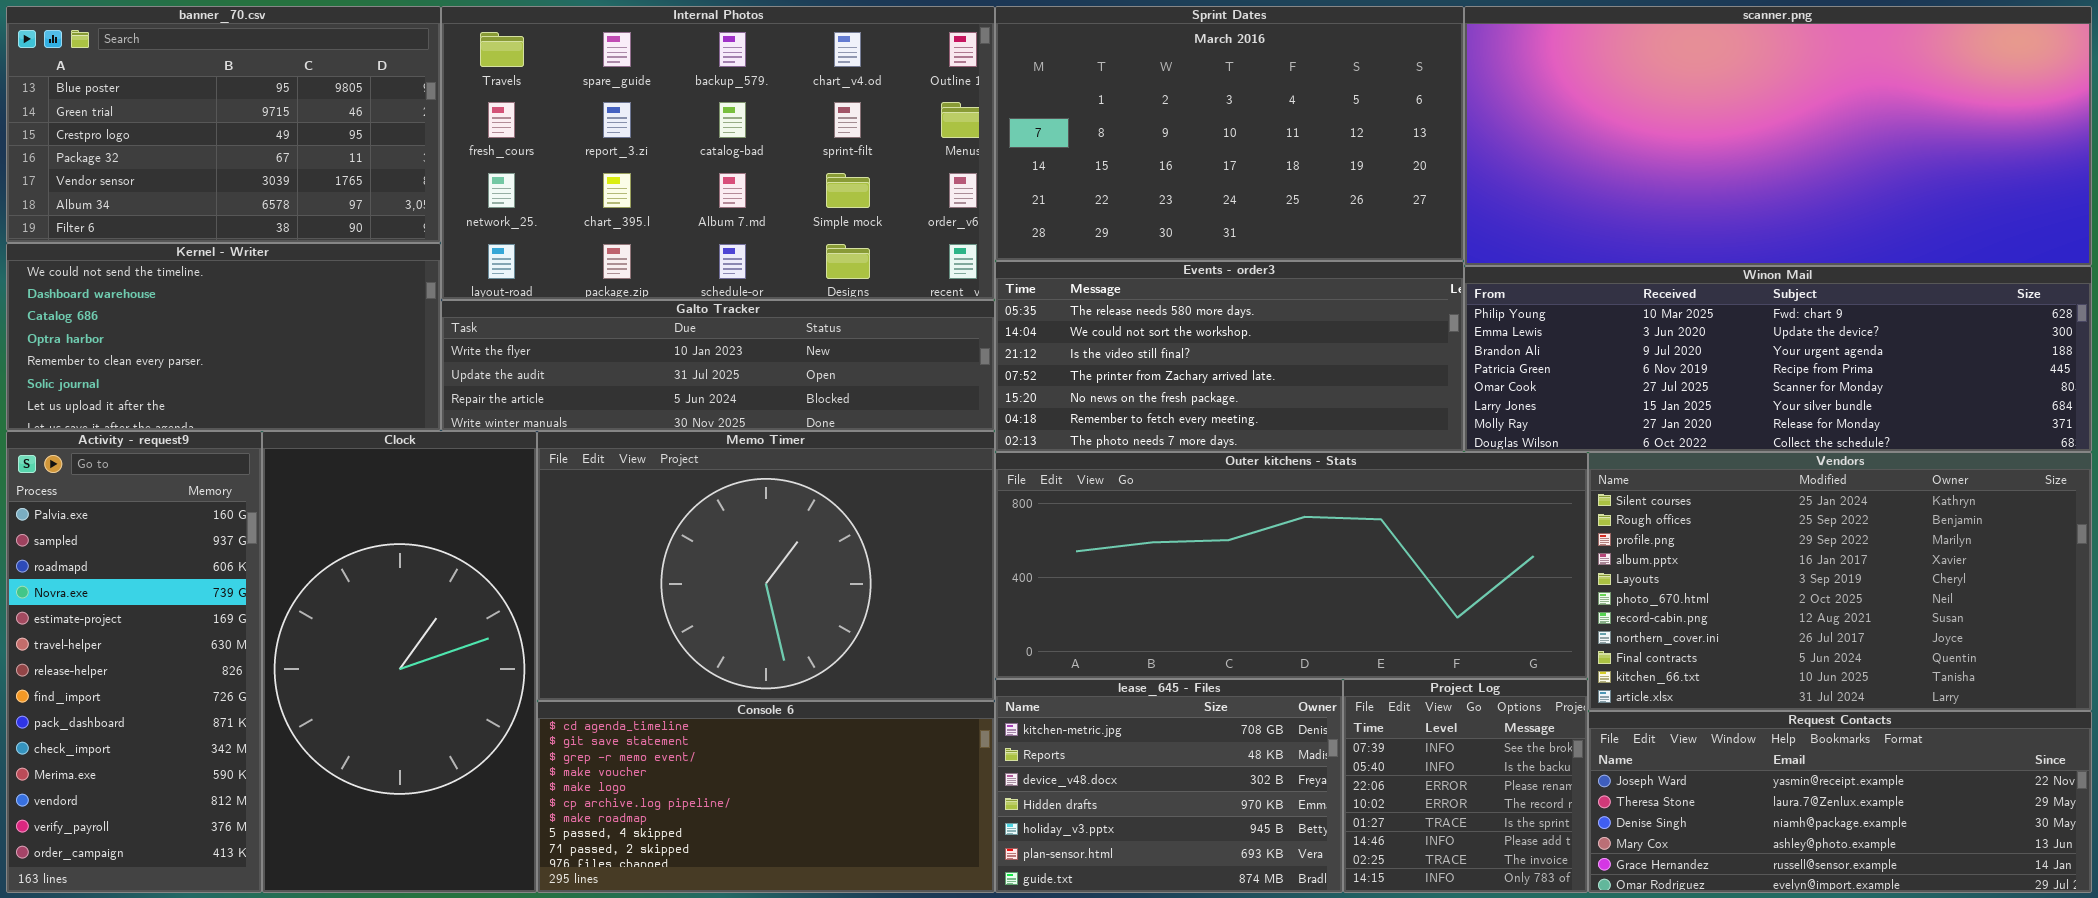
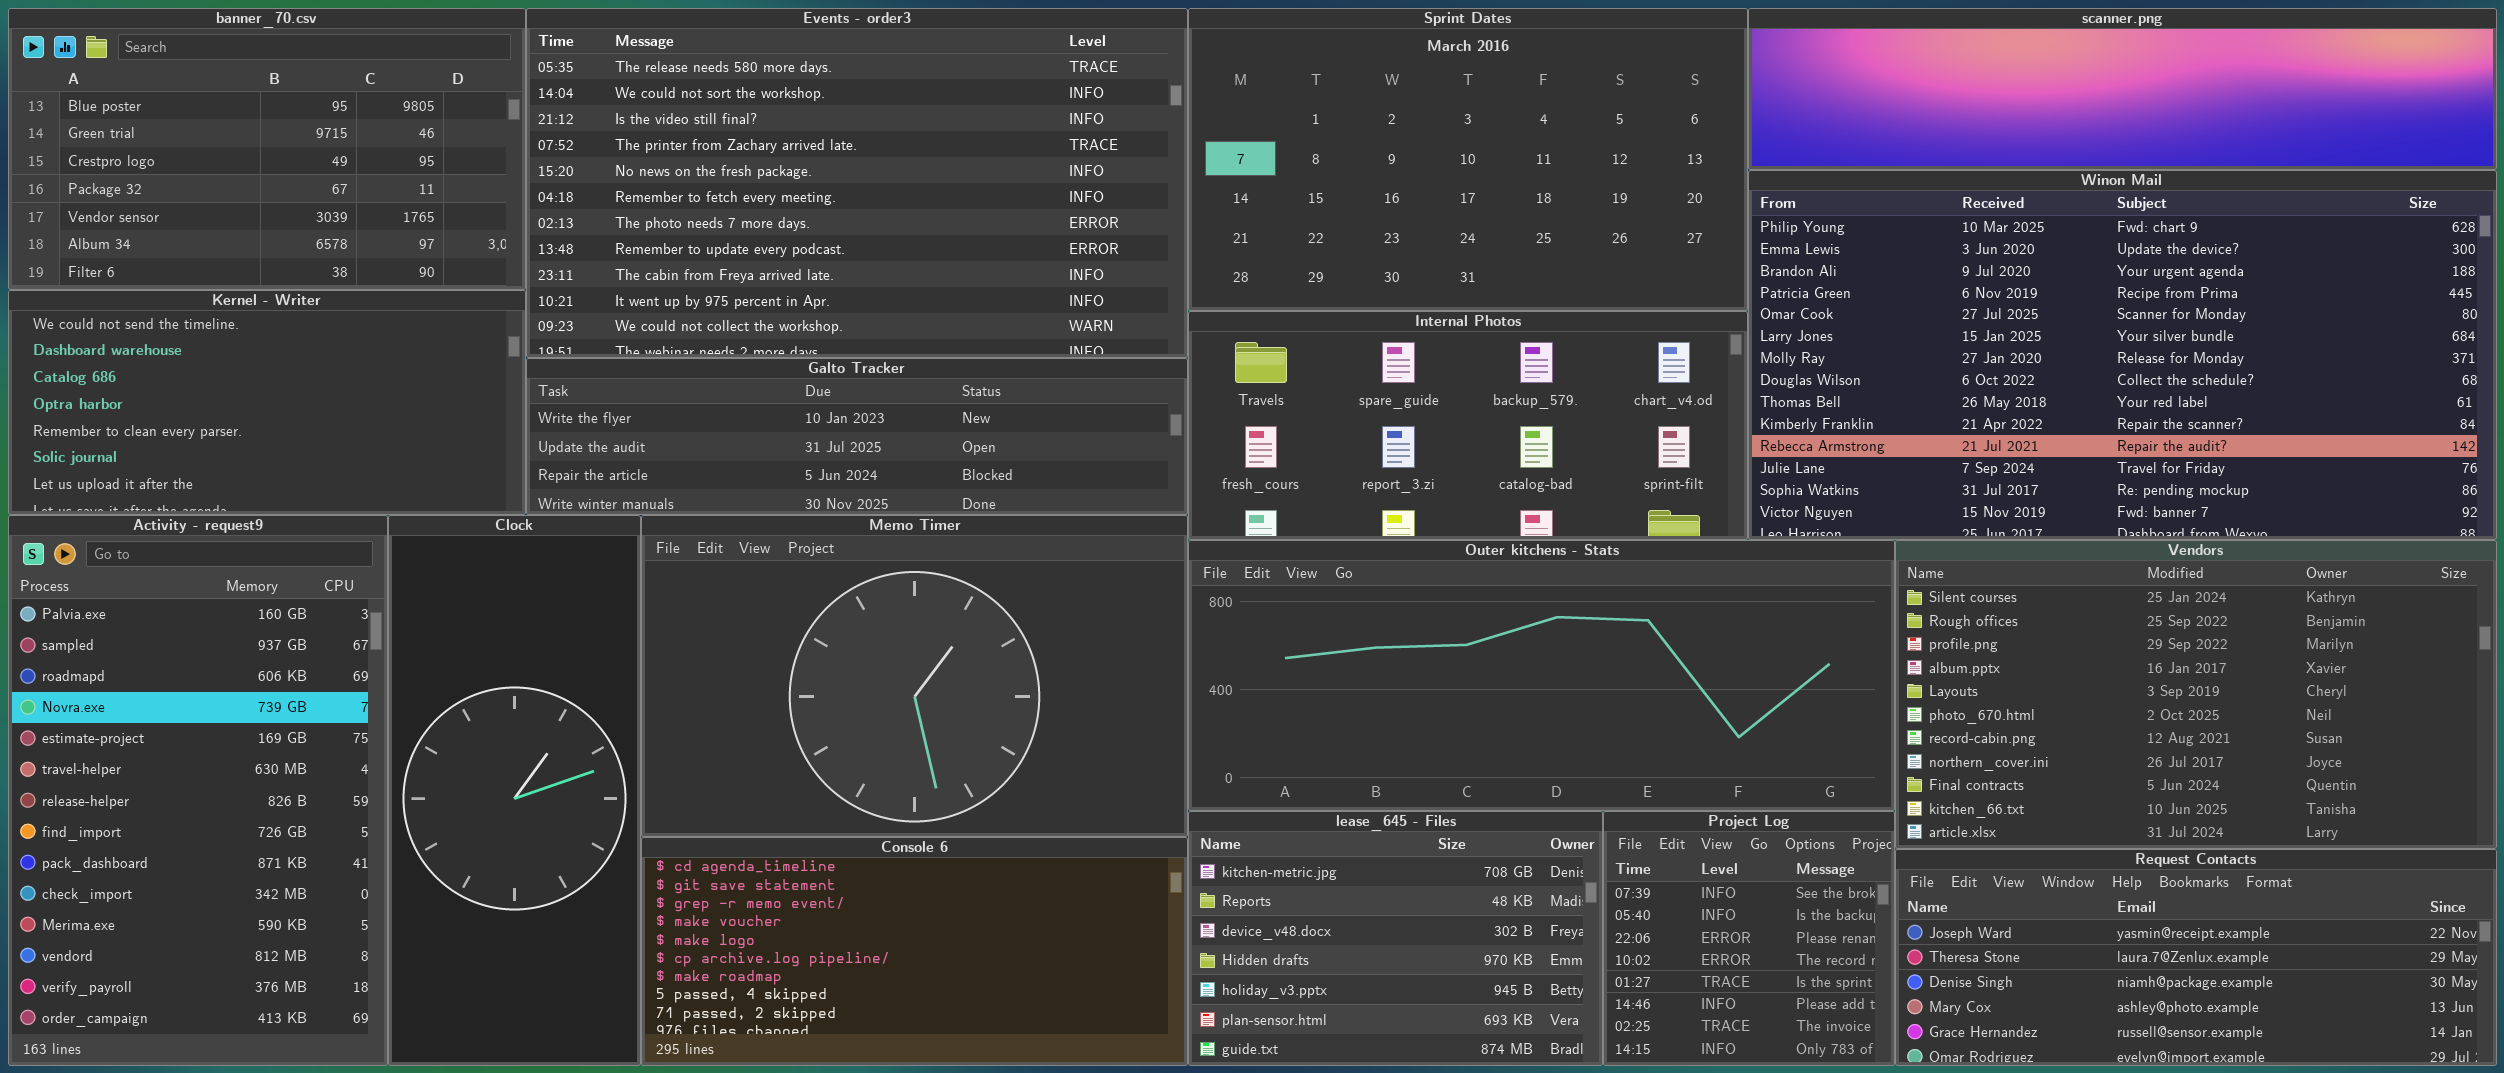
Internal Photos: [441,6,995,300] -> [1188,311,1748,540], moved, resized
scanner.png: [1464,6,2092,266] -> [1748,8,2497,170], resized
Events - order3: [995,261,1464,452] -> [526,8,1188,358], moved, resized
Winon Mail: [1464,266,2092,452] -> [1748,170,2497,540], resized
Activity - request9: [6,431,262,893] -> [8,515,388,1066], resized
Clock: [262,431,537,893] -> [388,515,641,1066], resized

